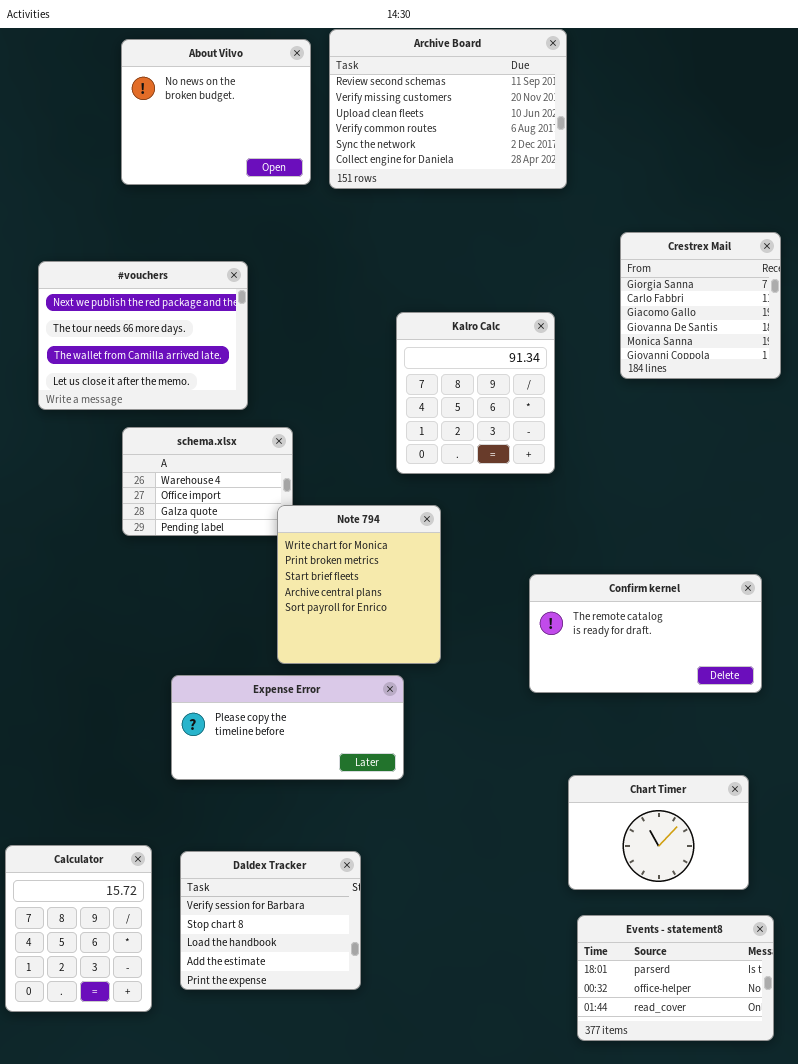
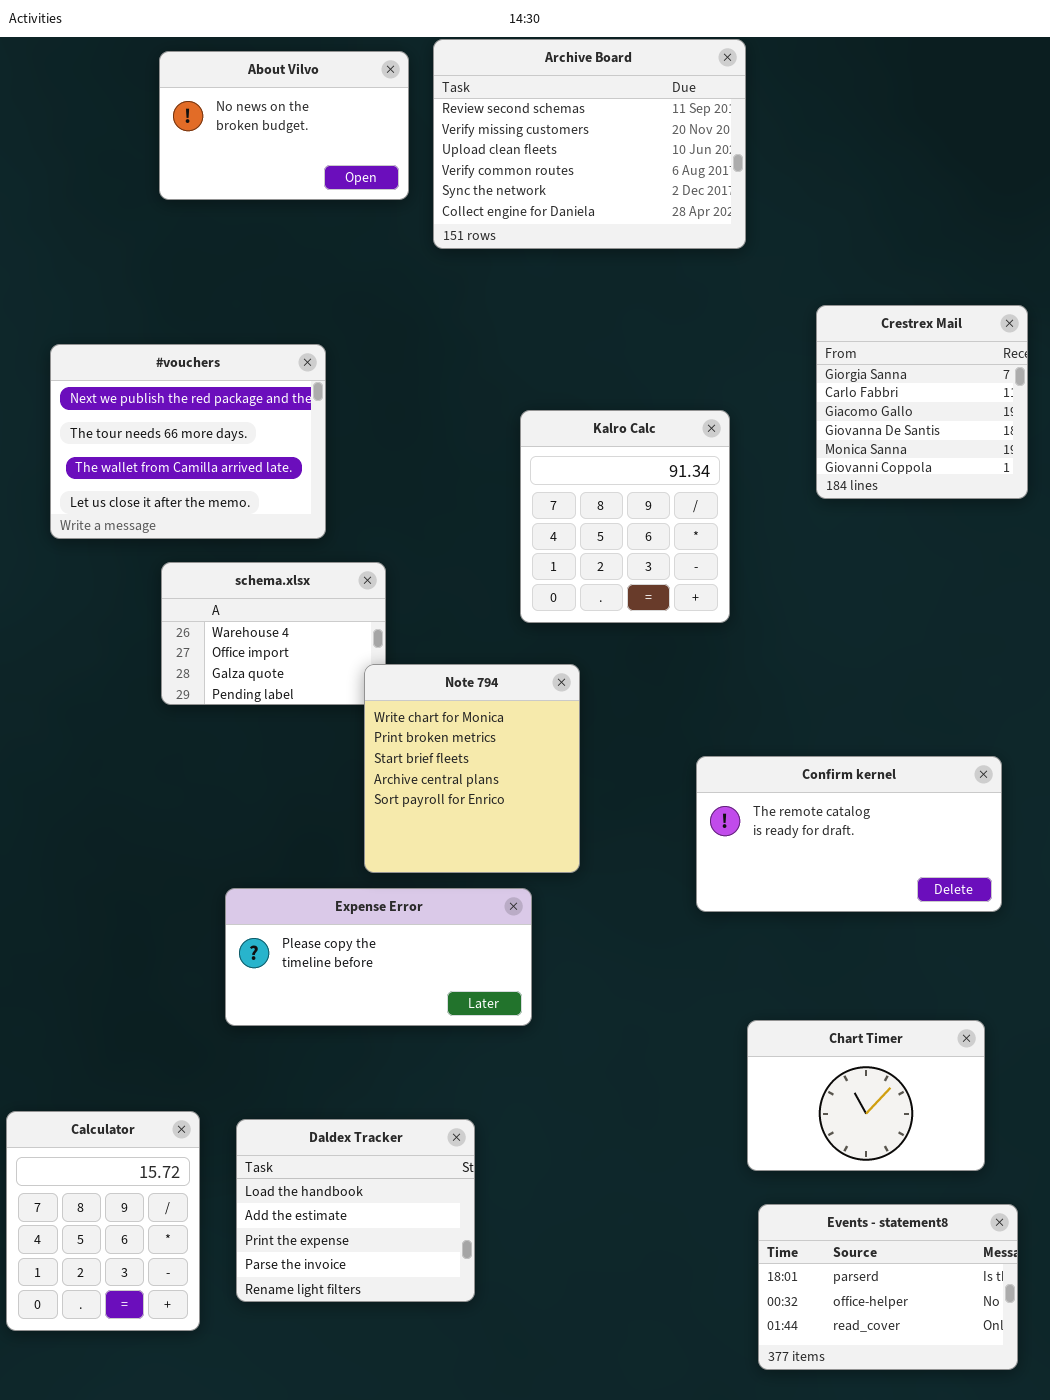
About Vilvo: [121,39,311,185] -> [159,51,409,200], resized
Daldex Tracker: [180,851,361,990] -> [236,1119,475,1302], scrolled down 2 rows

